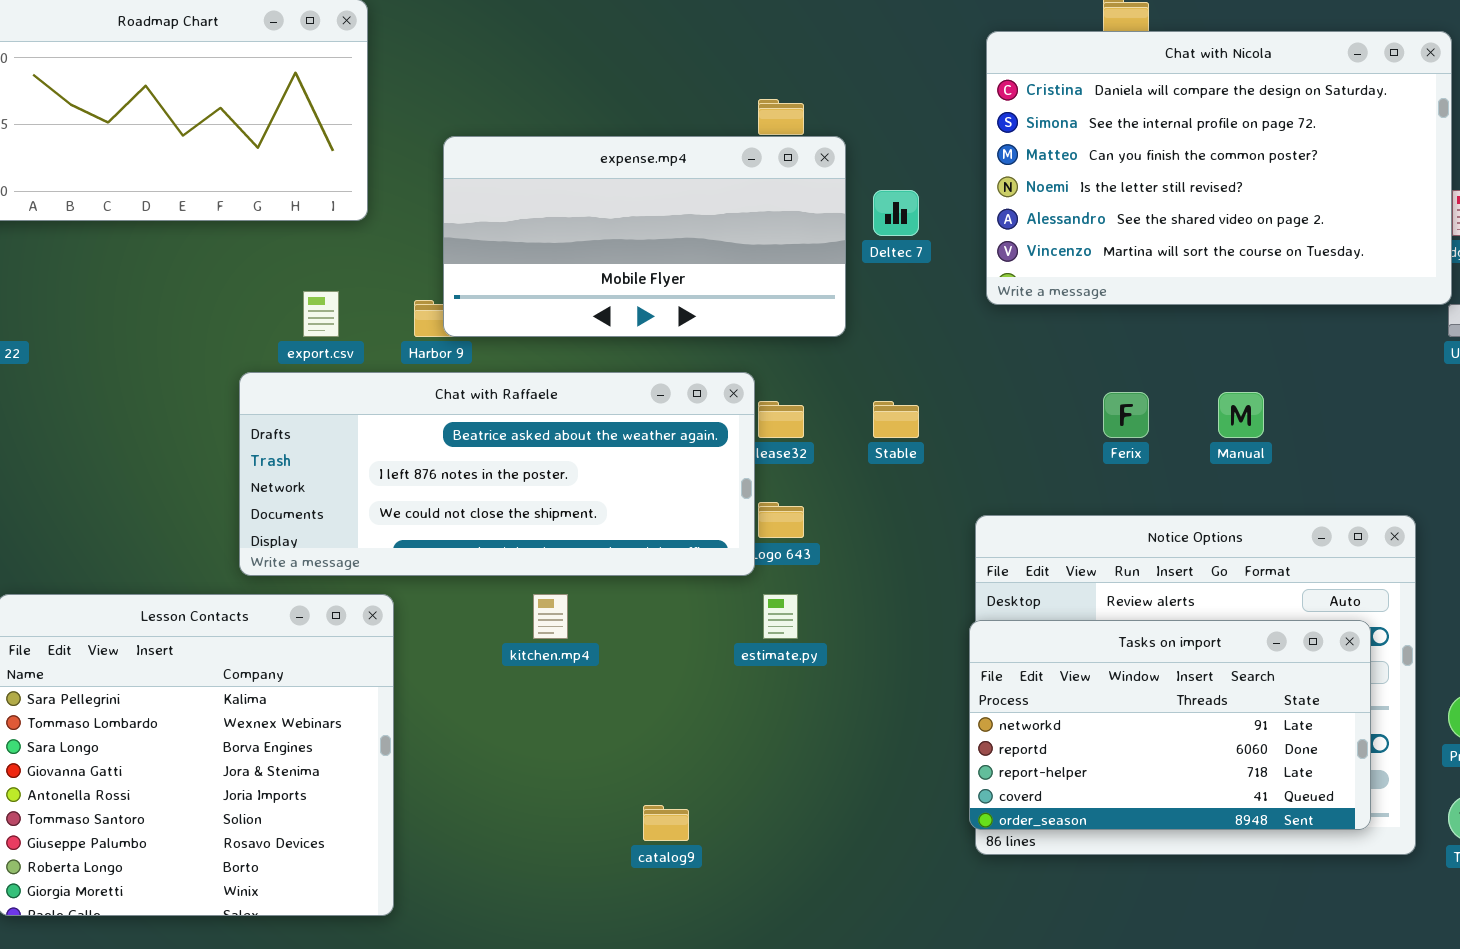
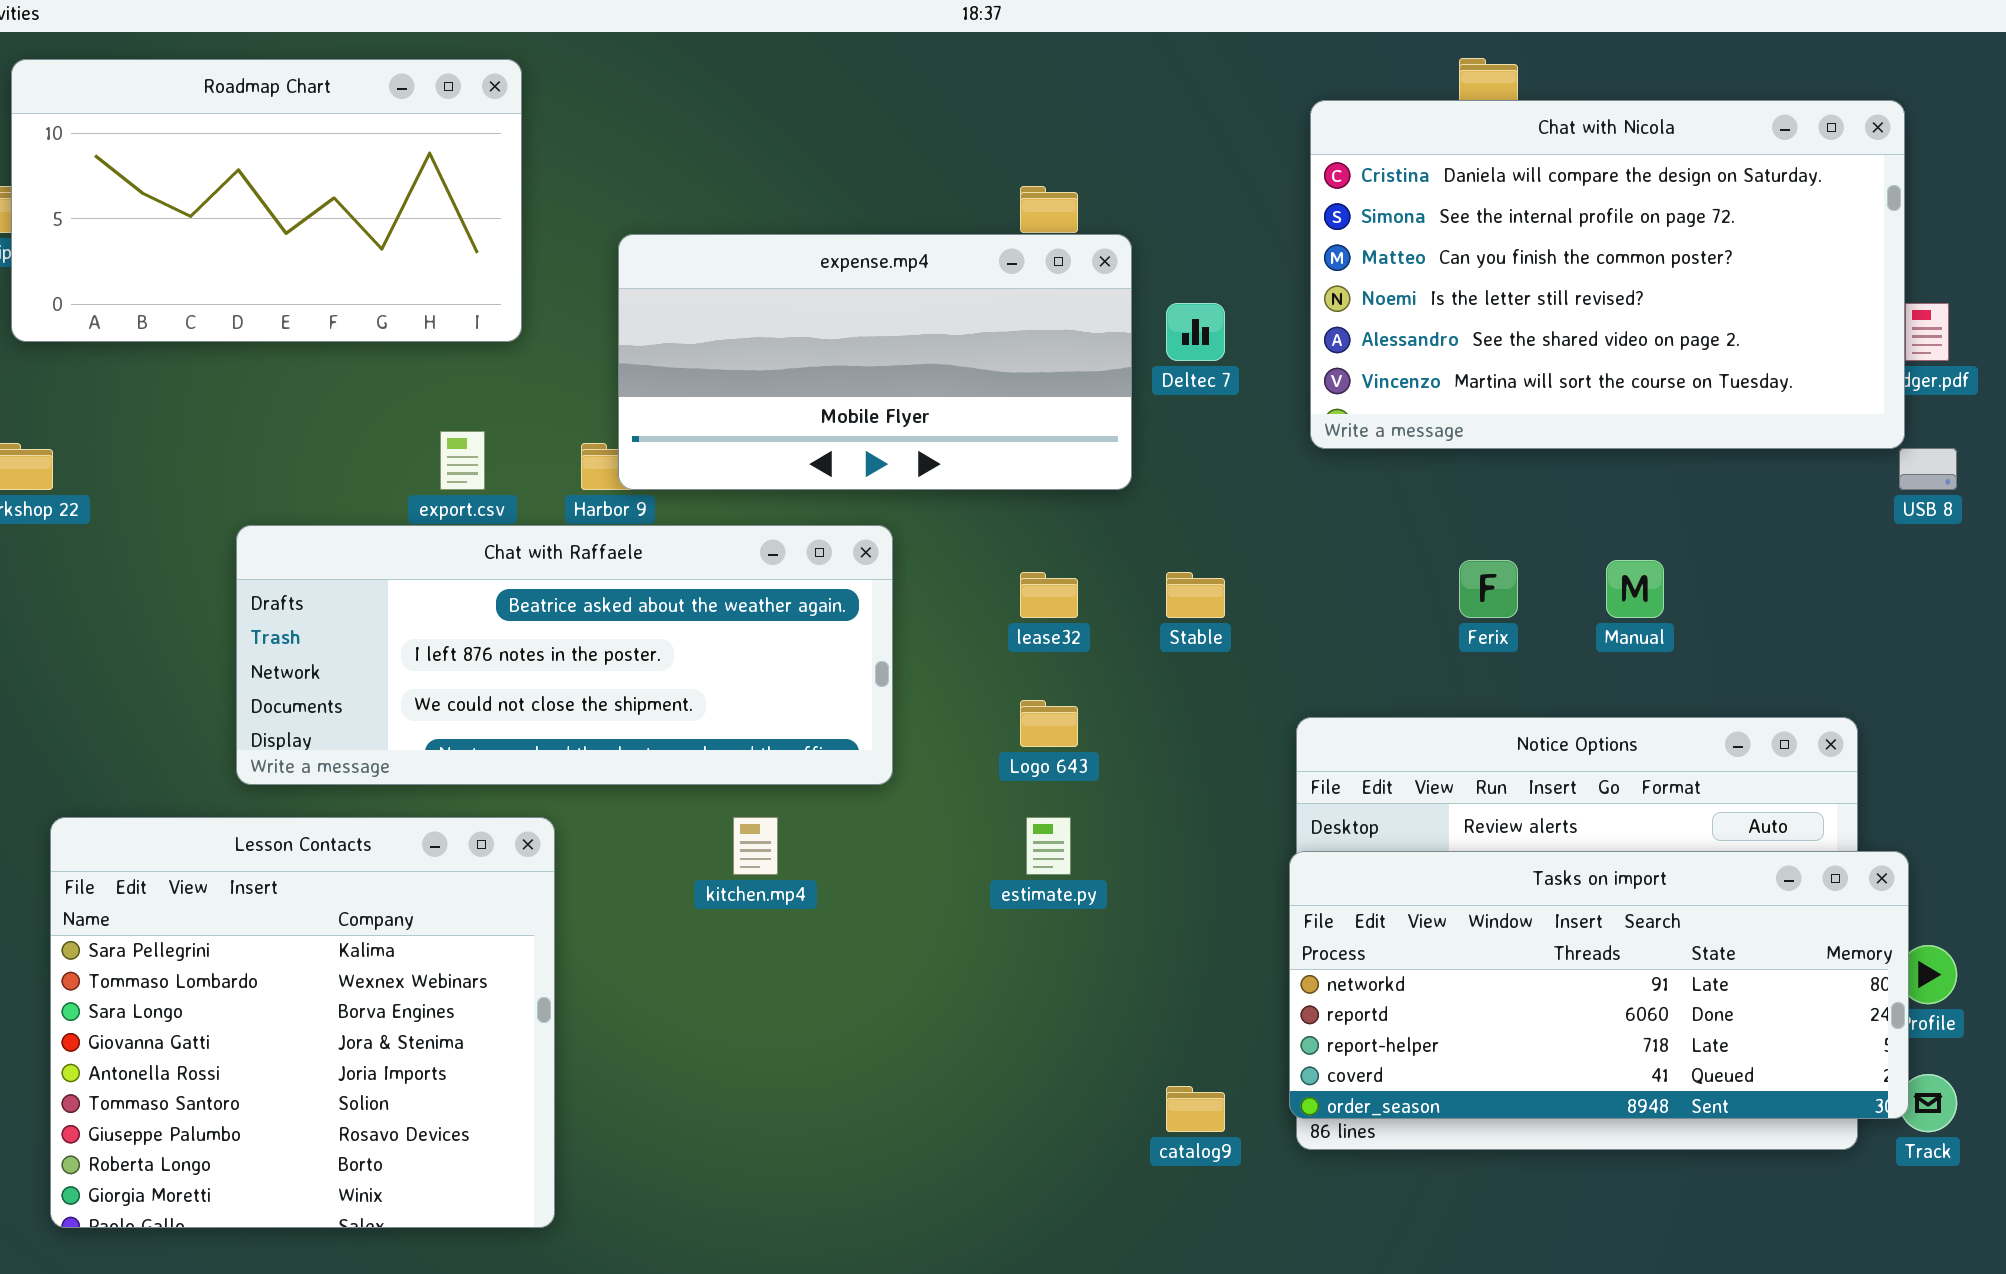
Chat with Raffaele: [239,372,755,576] -> [236,525,893,785], moved
Tasks on import: [969,620,1371,830] -> [1289,851,1909,1119], resized
catalog9: [643,805,689,841] -> [1166,1086,1225,1132], moved

